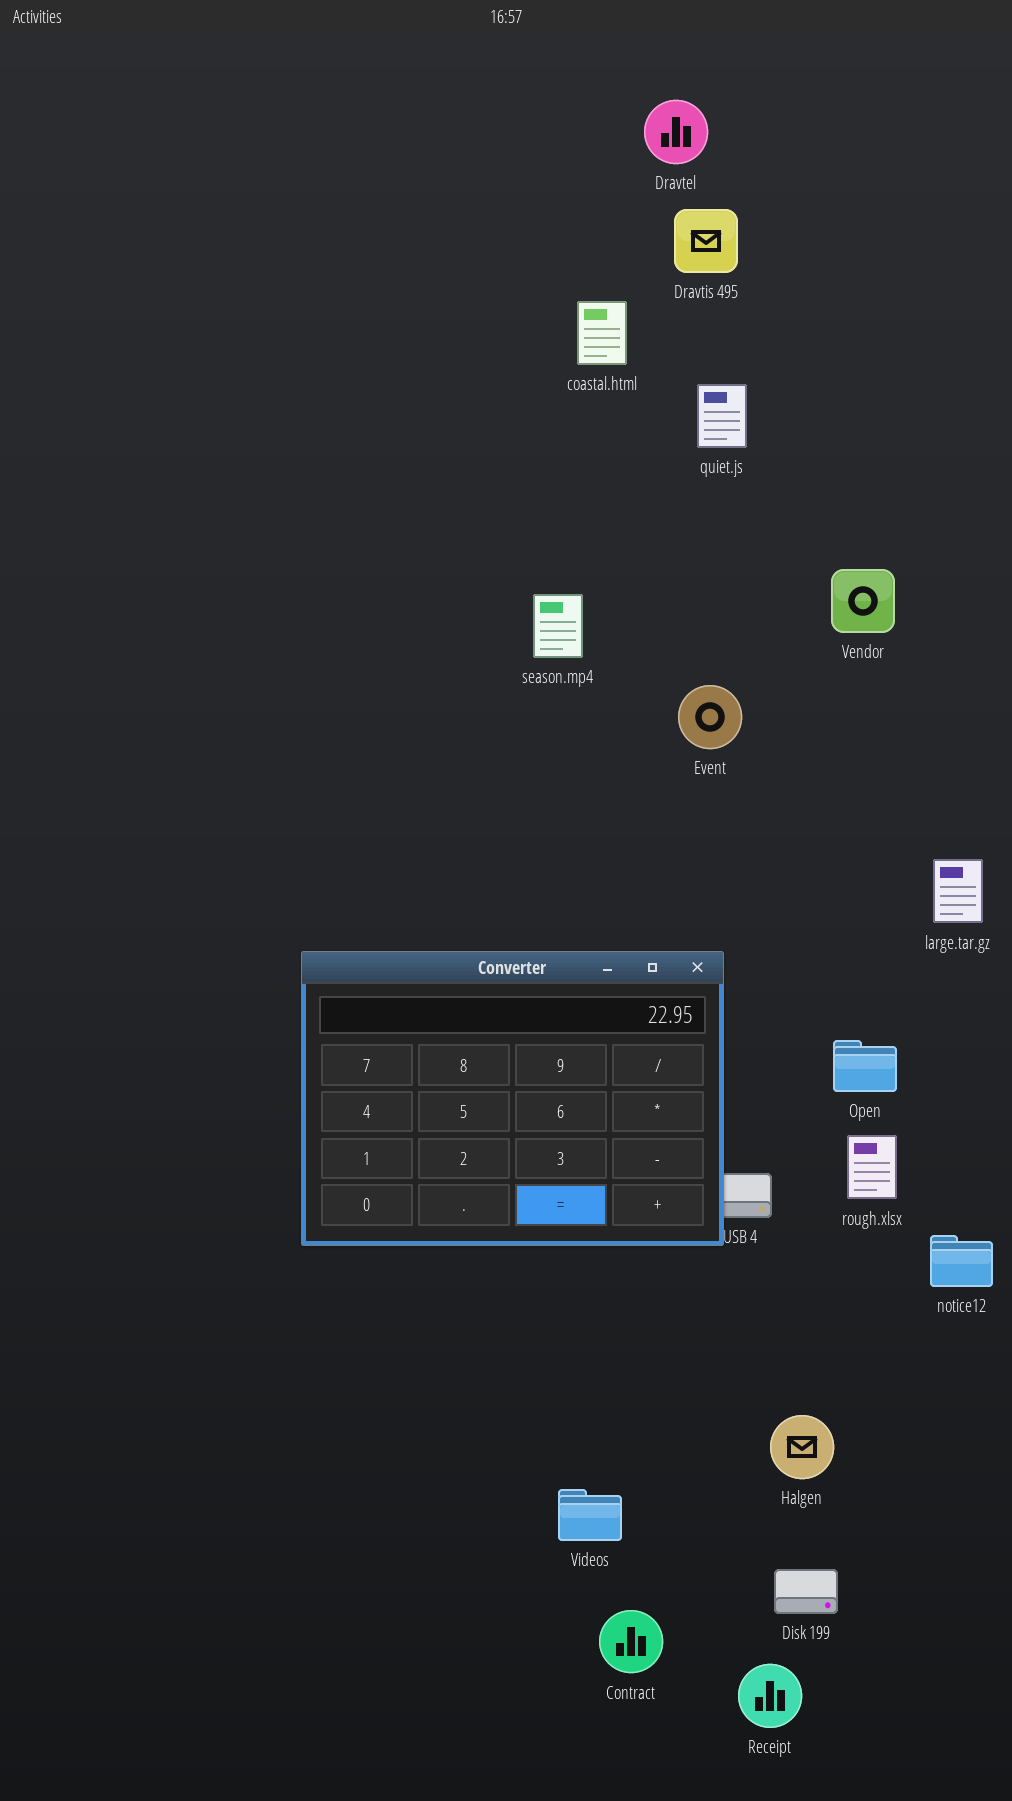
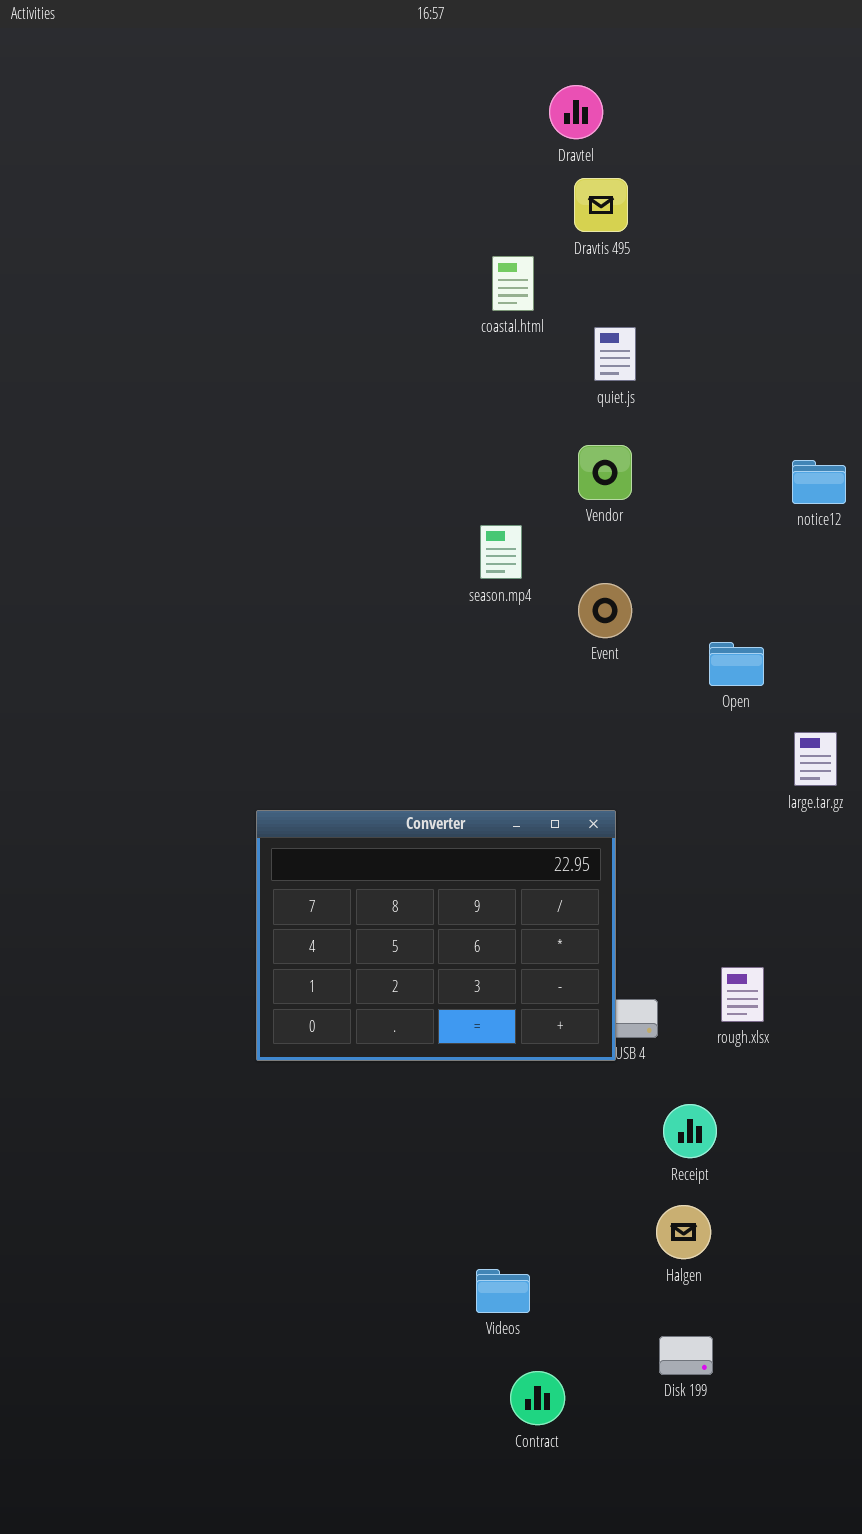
Vendor: [831,569,895,633] -> [578,445,632,500], moved
season.mp4: [533,594,583,658] -> [480,525,522,579], moved
Open: [833,1040,897,1092] -> [709,642,764,686], moved
notice12: [930,1235,993,1287] -> [792,460,846,504], moved
Receipt: [738,1664,802,1728] -> [663,1104,717,1158], moved

